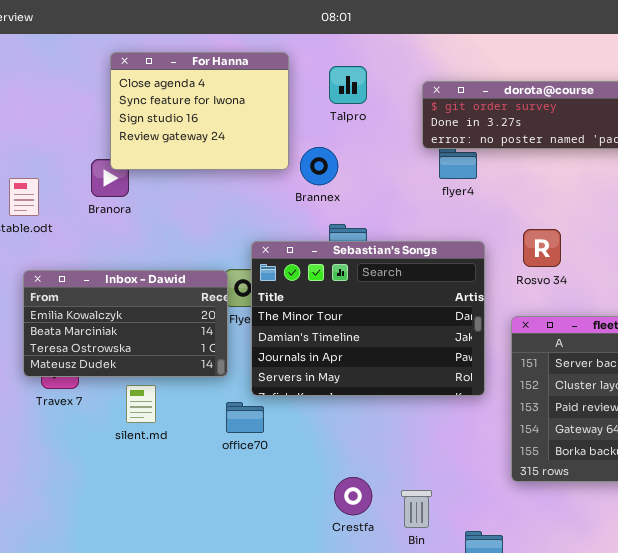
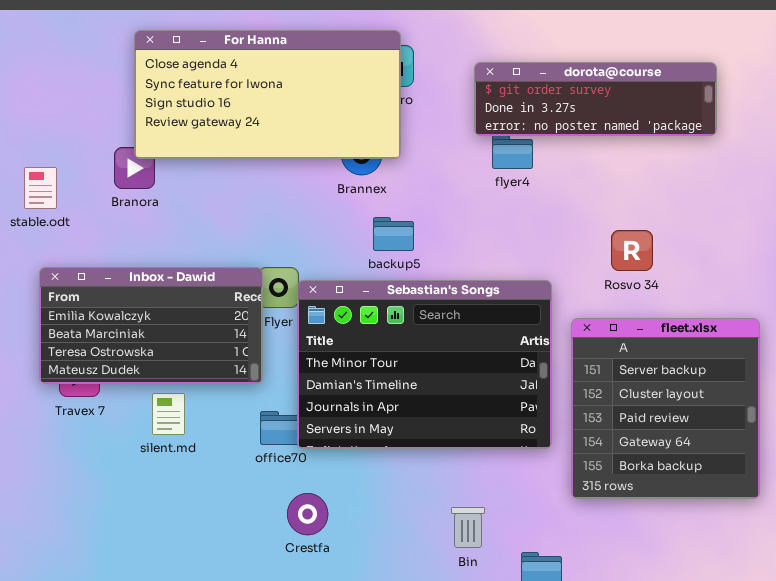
For Hanna: [110,52,289,170] -> [134,30,401,159], resized
Rosvo 34: [523,229,561,267] -> [611,230,653,271], moved
Sebastian's Songs: [251,241,485,396] -> [297,280,552,449], moved
Crestfa: [334,477,372,515] -> [287,493,328,535], moved

